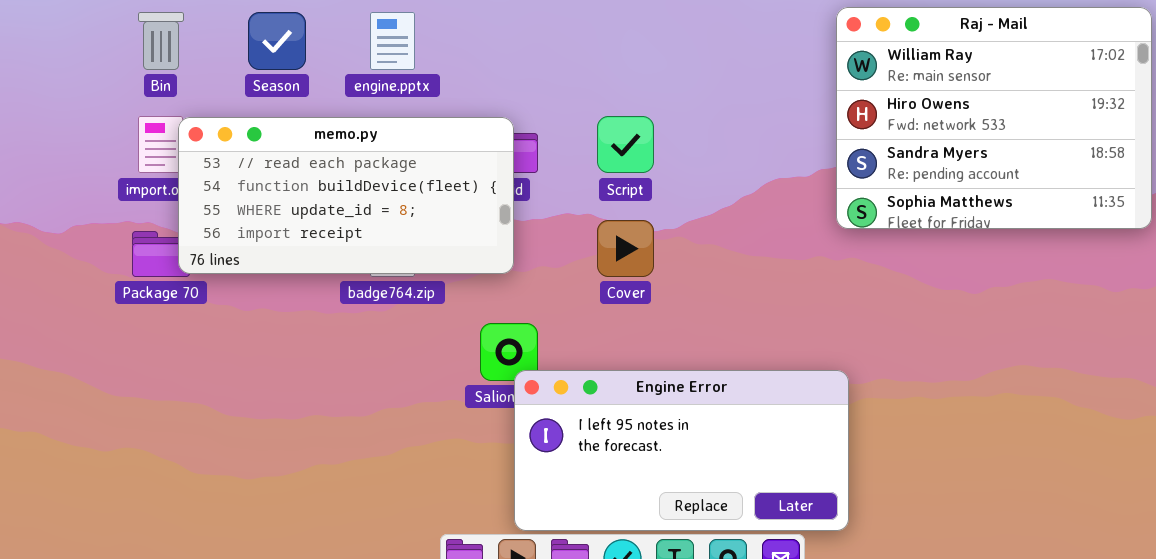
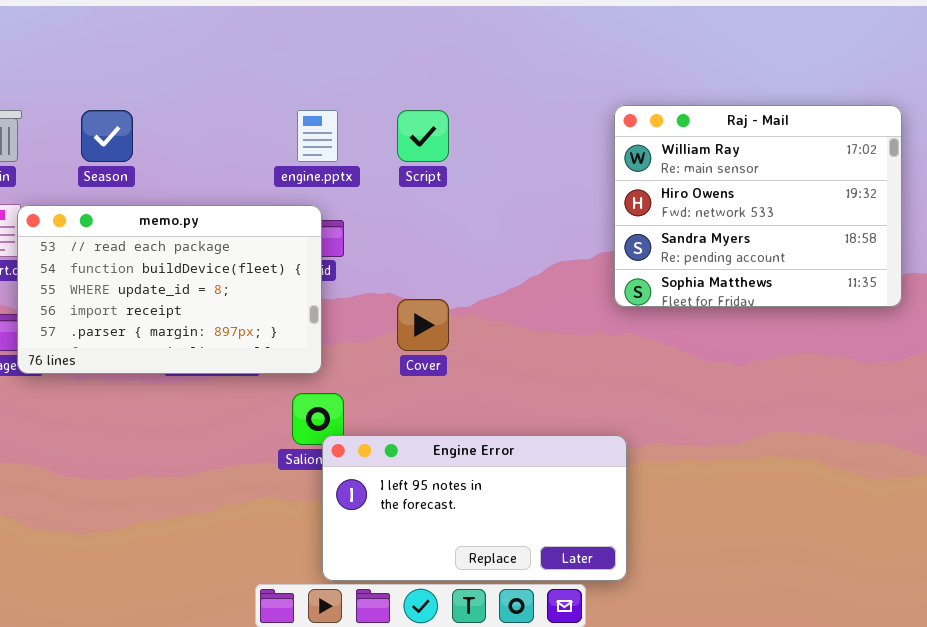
engine.pptx: [370,12,415,70] -> [297,110,338,162], moved
Script: [597,116,654,173] -> [397,110,449,162], moved
memo.py: [178,117,514,274] -> [17,205,322,374], resized

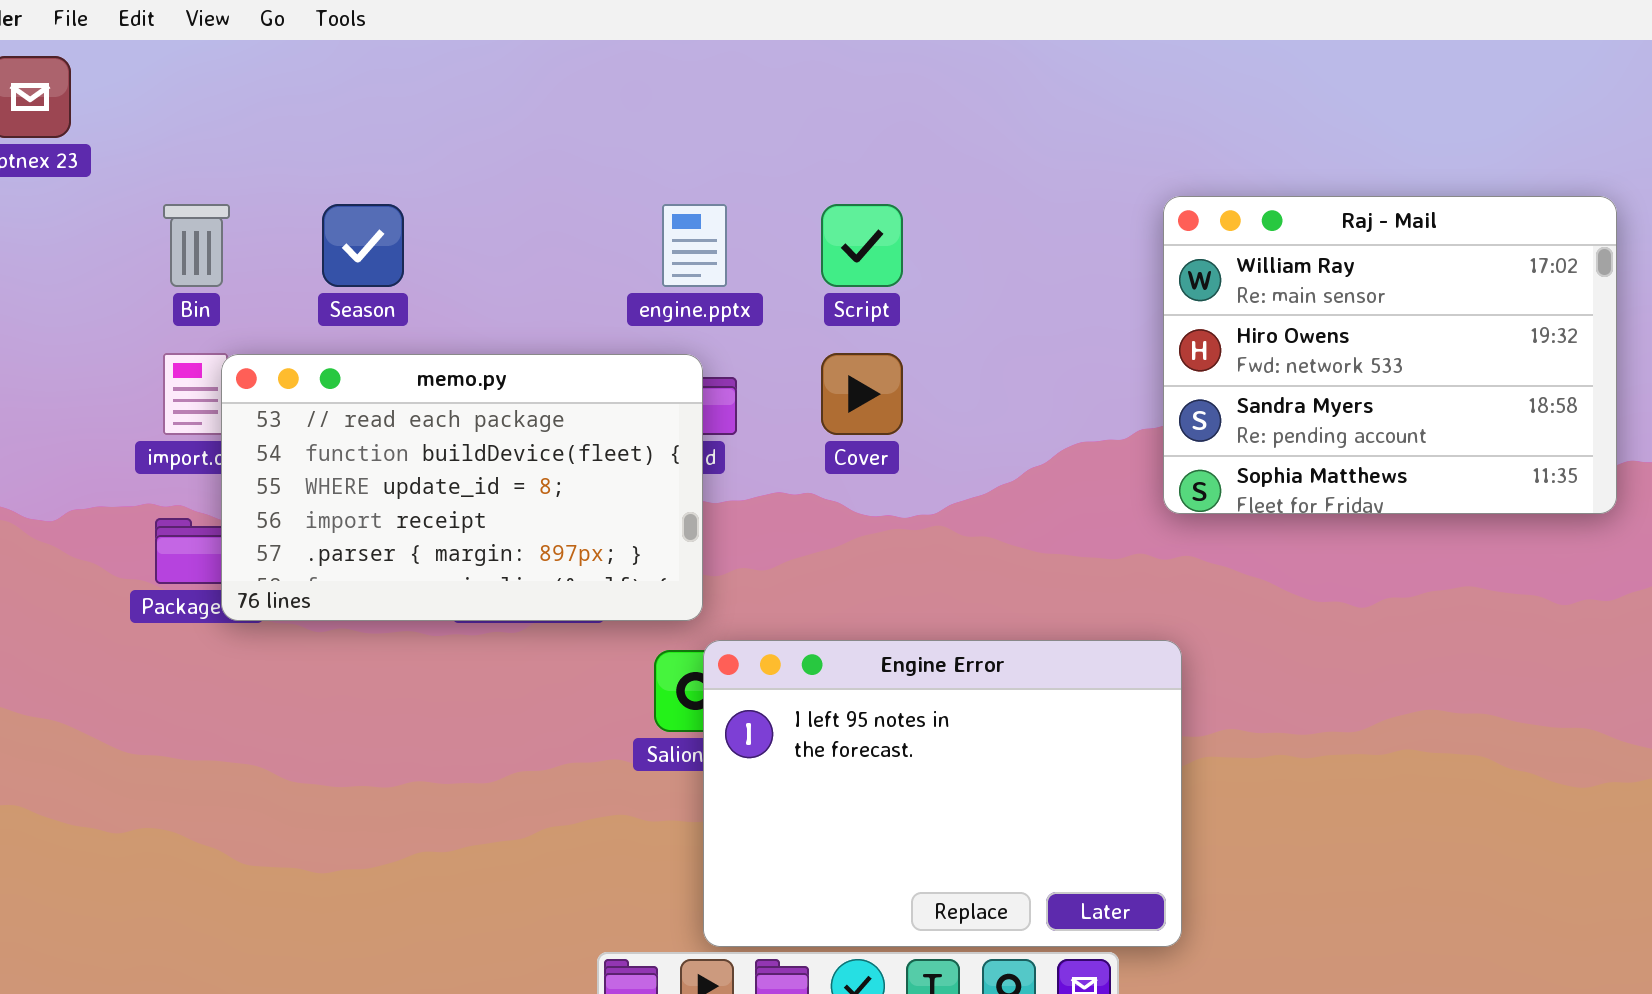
Cover: [397,299,449,351] -> [821,353,903,435], moved
Engine Error: [322,435,627,581] -> [703,640,1182,947], resized

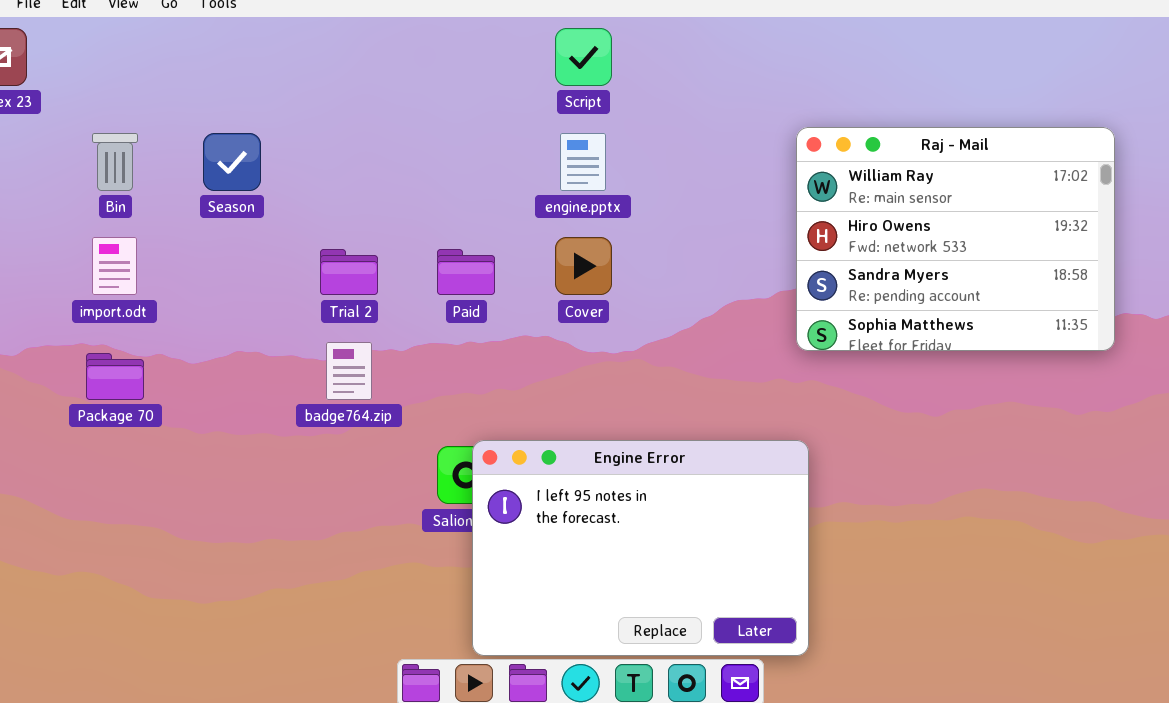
engine.pptx: [662,204,727,287] -> [560,133,606,191], moved
Script: [821,204,903,287] -> [555,28,612,86], moved
memo.py: [221,354,703,621] -> none, closed

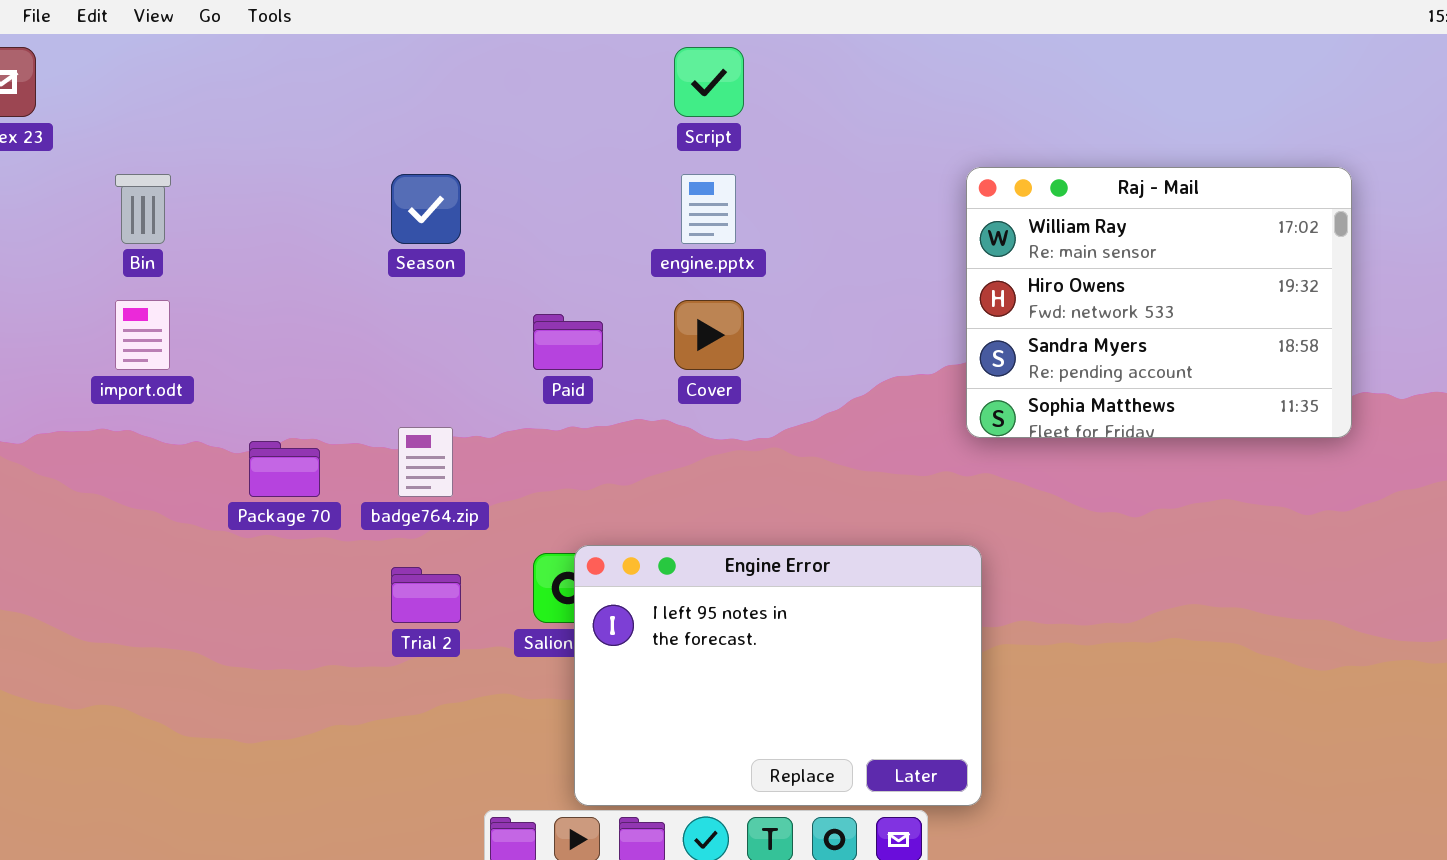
Season: [203,133,261,191] -> [391,174,461,244], moved
Trial 2: [320,249,378,295] -> [391,567,461,623], moved
Package 70: [86,353,144,400] -> [249,441,320,497], moved

